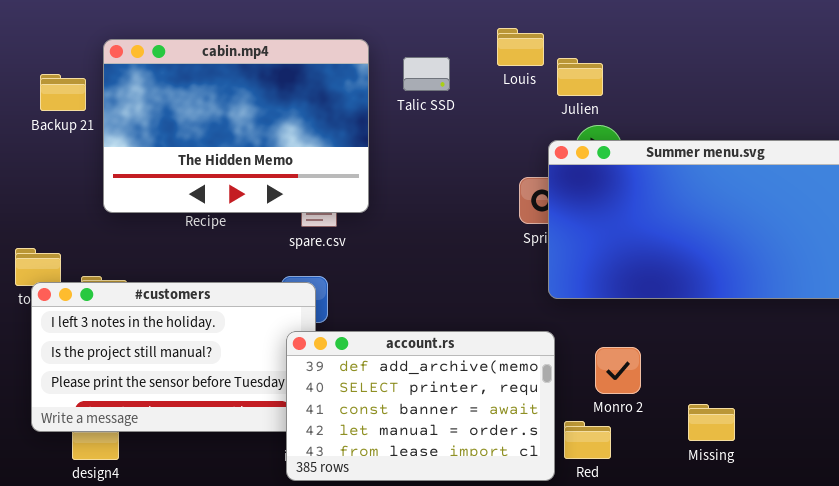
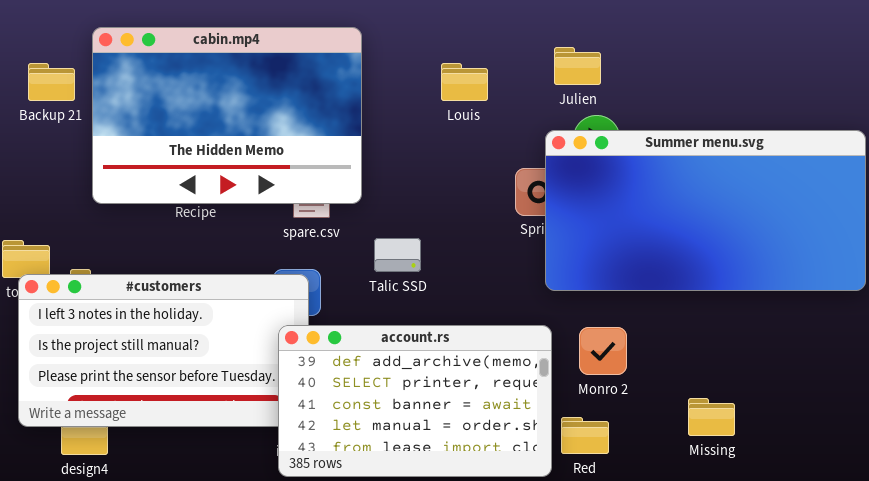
Louis: [497,28,544,66] -> [441,63,488,101], moved
Talic SSD: [403,57,450,91] -> [374,238,421,272], moved
Monro 2: [595,347,641,394] -> [579,327,627,375], moved

